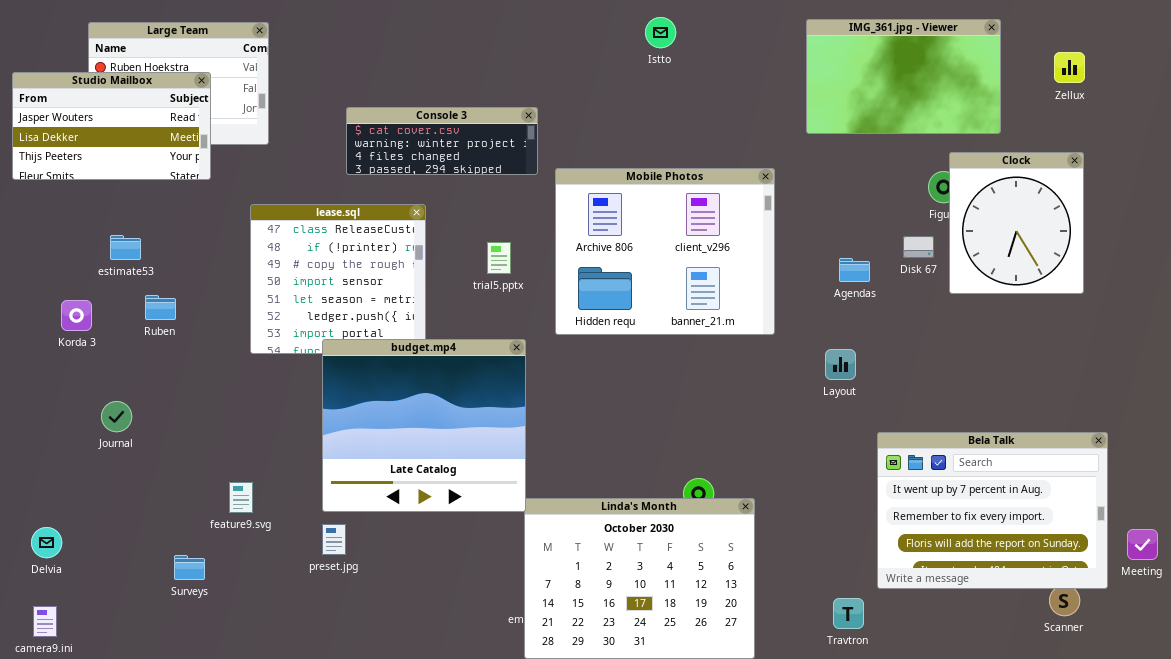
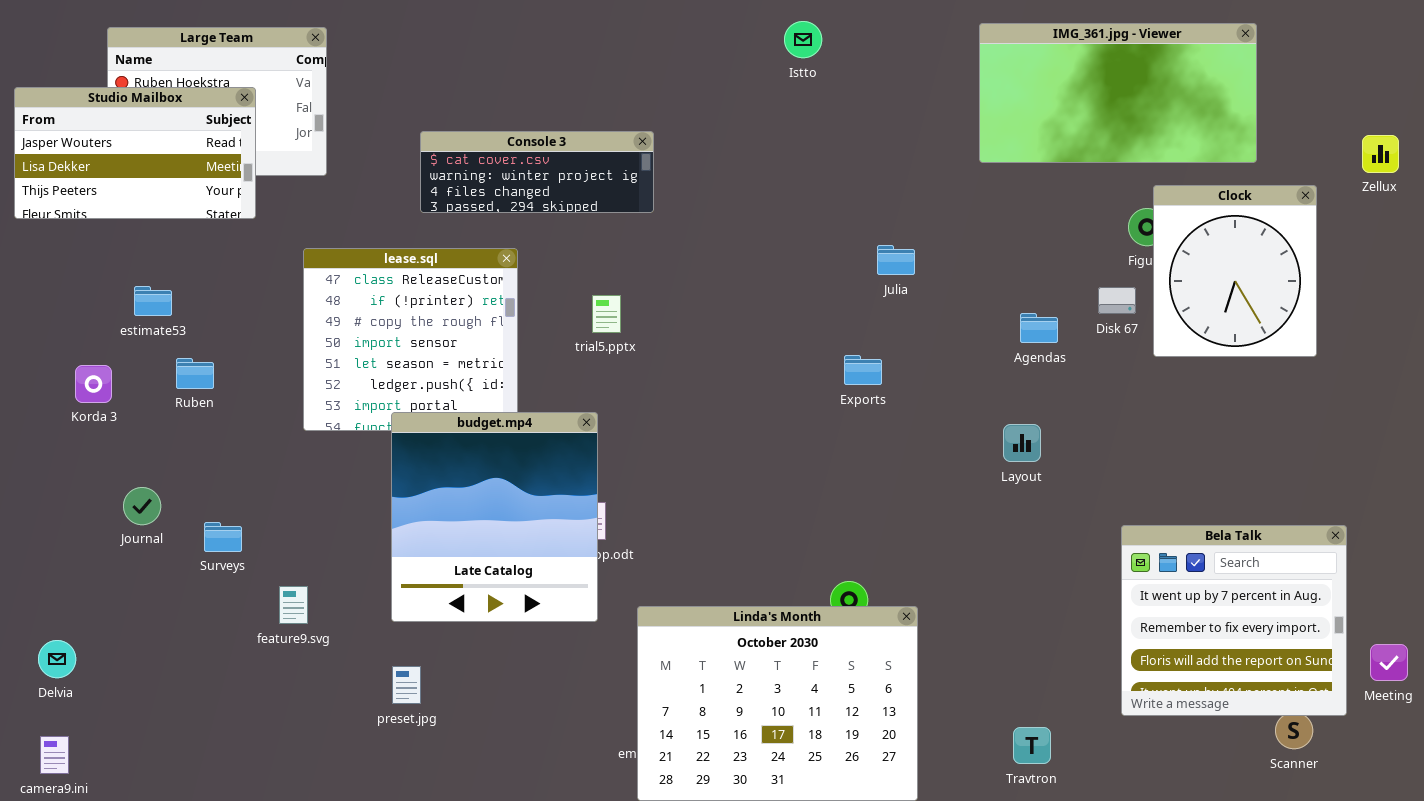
IMG_361.jpg - Viewer: [806,19,1001,134] -> [979,23,1257,163], resized
Zellux: [1054,52,1085,83] -> [1362,135,1399,173], moved
Mobile Photos: [555,168,775,335] -> none, closed
budget.mp4: [322,339,526,512] -> [391,412,598,622], resized
Bela Talk: [877,432,1108,589] -> [1121,525,1347,716], resized
preset.jpg: [322,524,346,555] -> [392,666,421,704], moved
Surveys: [174,555,205,580] -> [204,522,242,552], moved

